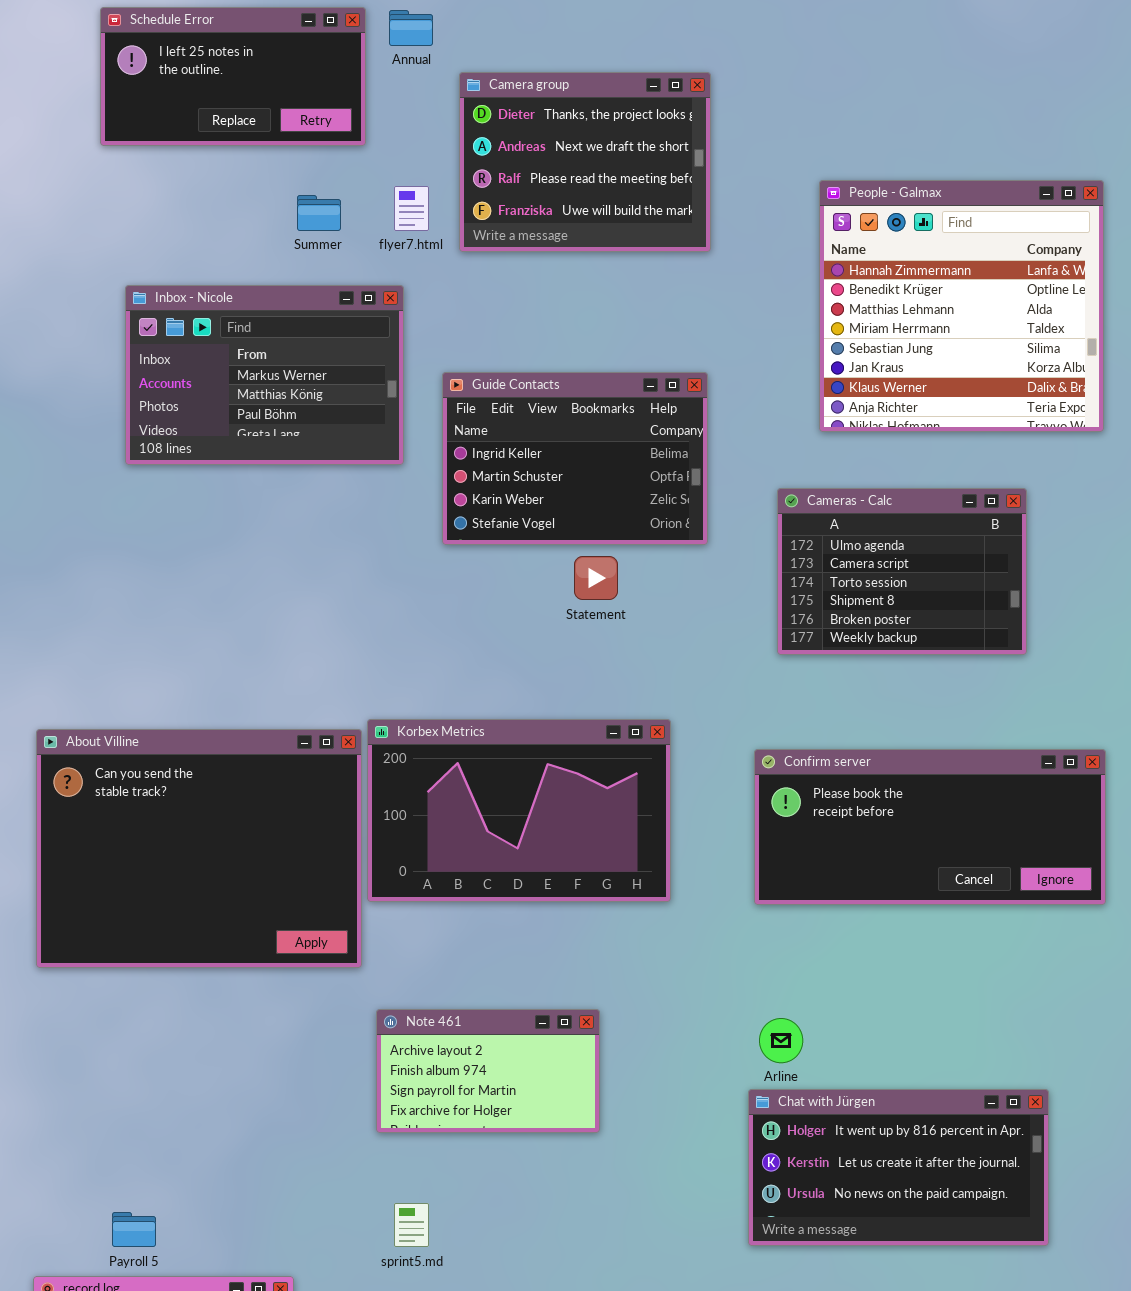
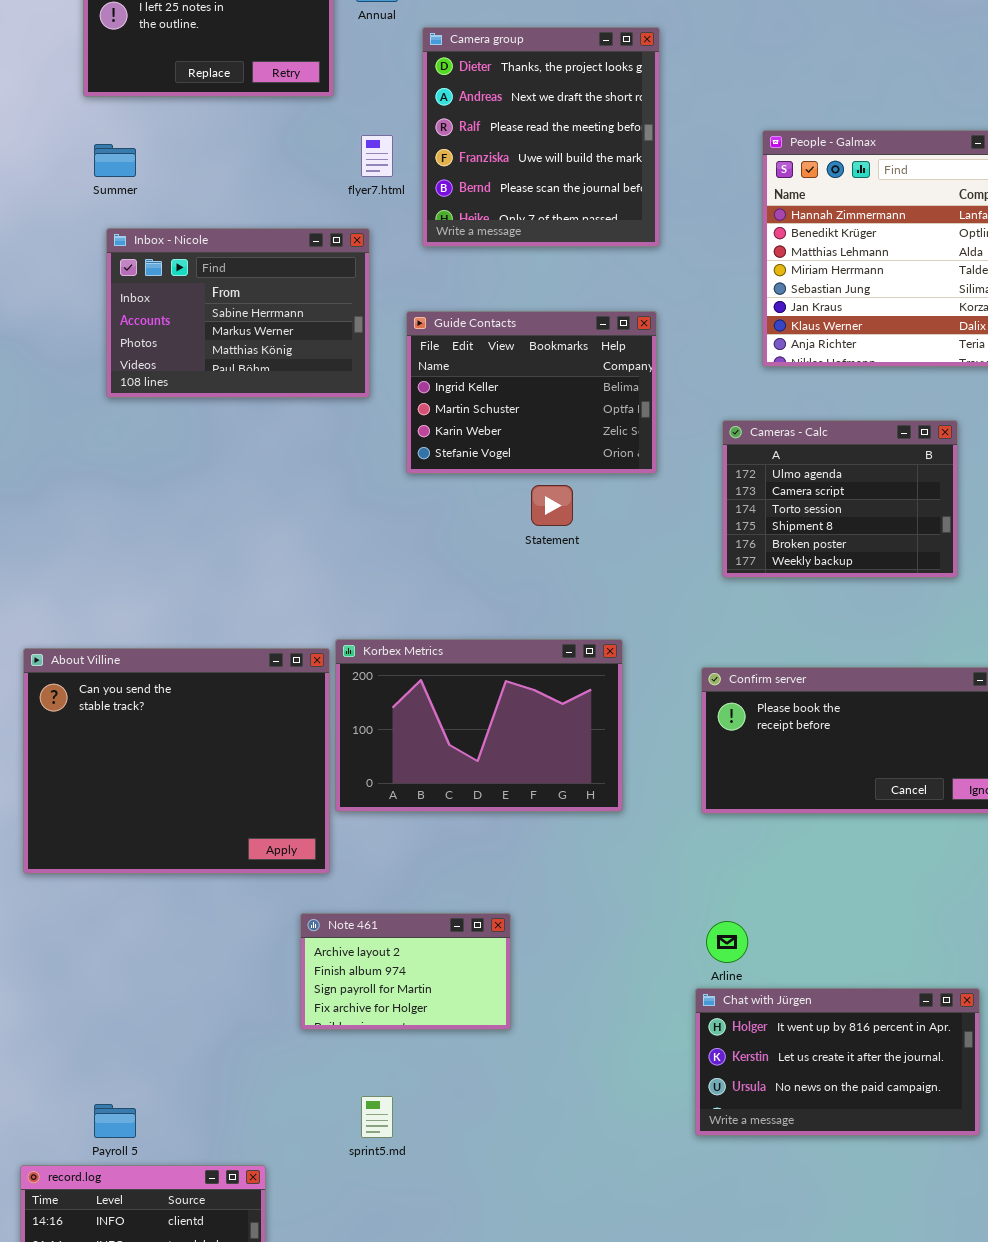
Camera group: [459,72,711,252] -> [422,27,660,247], resized
Summer: [297,195,341,231] -> [94,144,136,177], moved
Inbox - Nicole: [125,285,404,465] -> [106,228,370,398], scrolled up 1 row
Note 461: [376,1009,600,1133] -> [300,913,511,1030], moved

